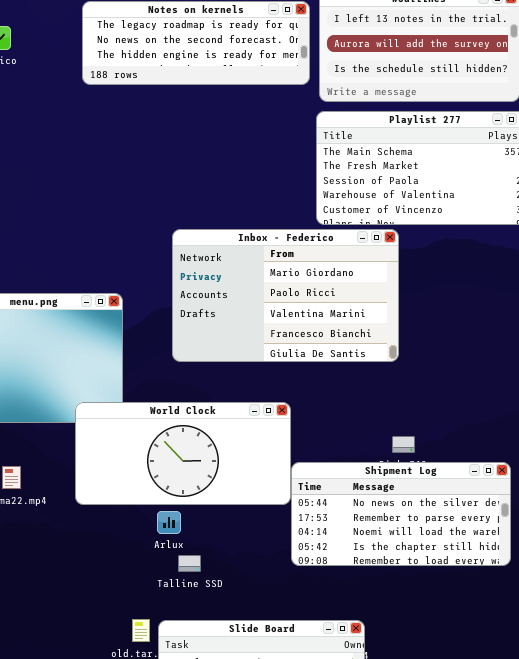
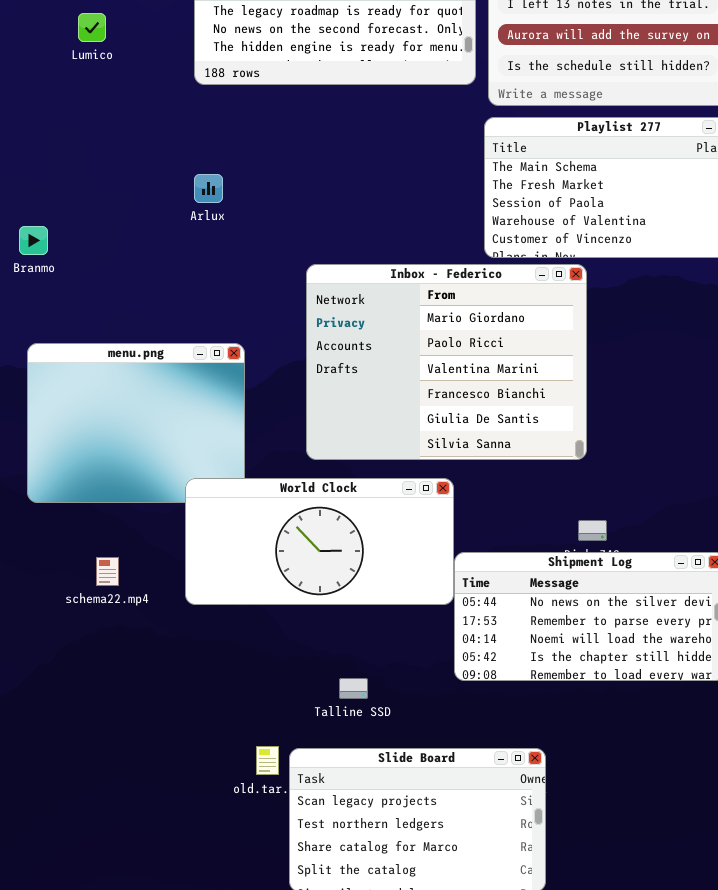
Inbox - Federico: [172,229,399,362] -> [306,264,587,460], resized
Arlux: [157,511,181,534] -> [194,174,223,203], moved
Talline SSD: [178,555,201,572] -> [339,678,368,699], moved

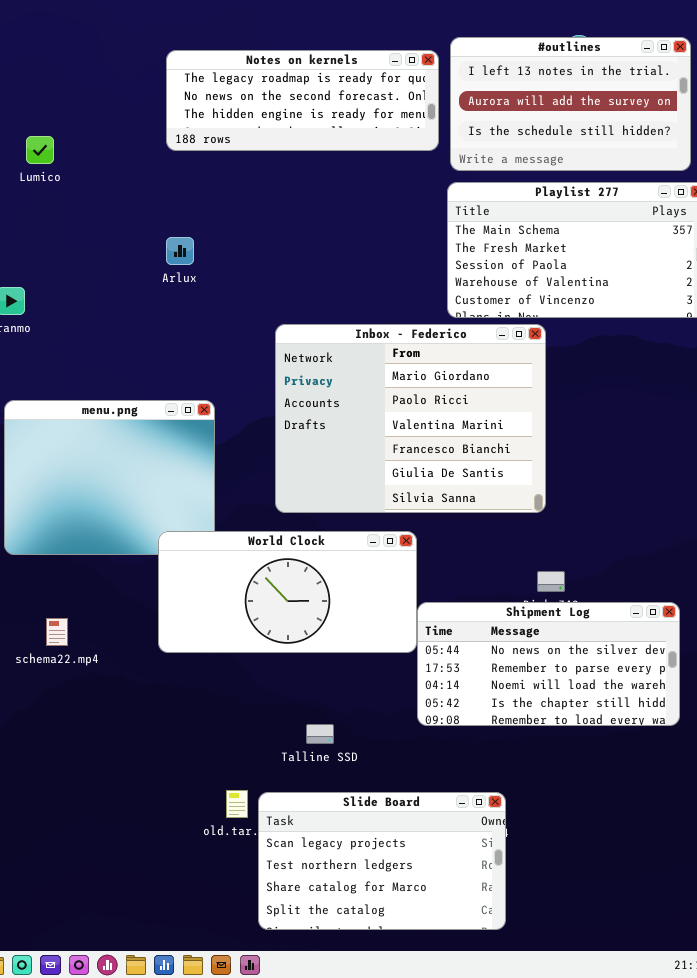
Lumico: [78,13,106,42] -> [26,136,54,164], moved
schema22.mp4: [96,557,119,586] -> [46,618,68,646], moved

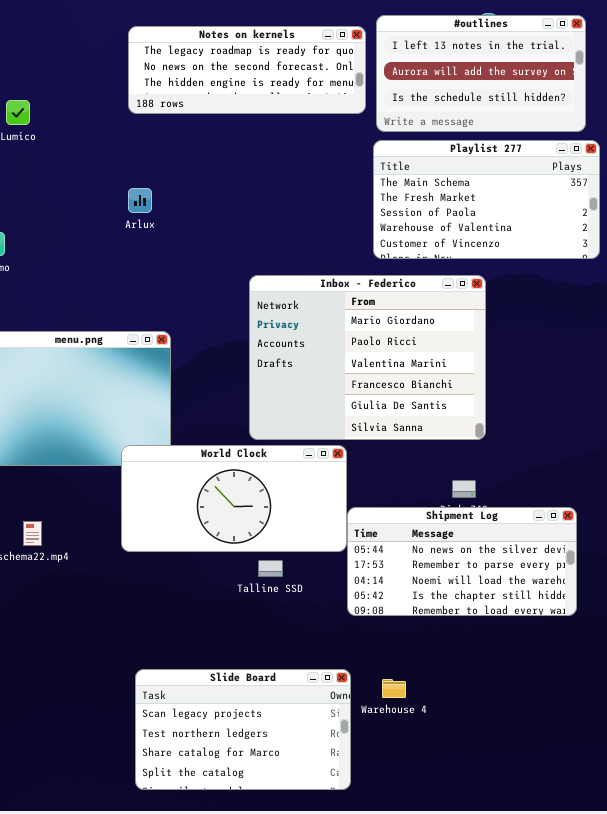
Inbox - Federico: [275,324,546,513] -> [249,275,486,440], moved
Talline SSD: [306,724,334,744] -> [258,560,283,577], moved
Slide Board: [258,792,506,930] -> [135,669,351,790], moved

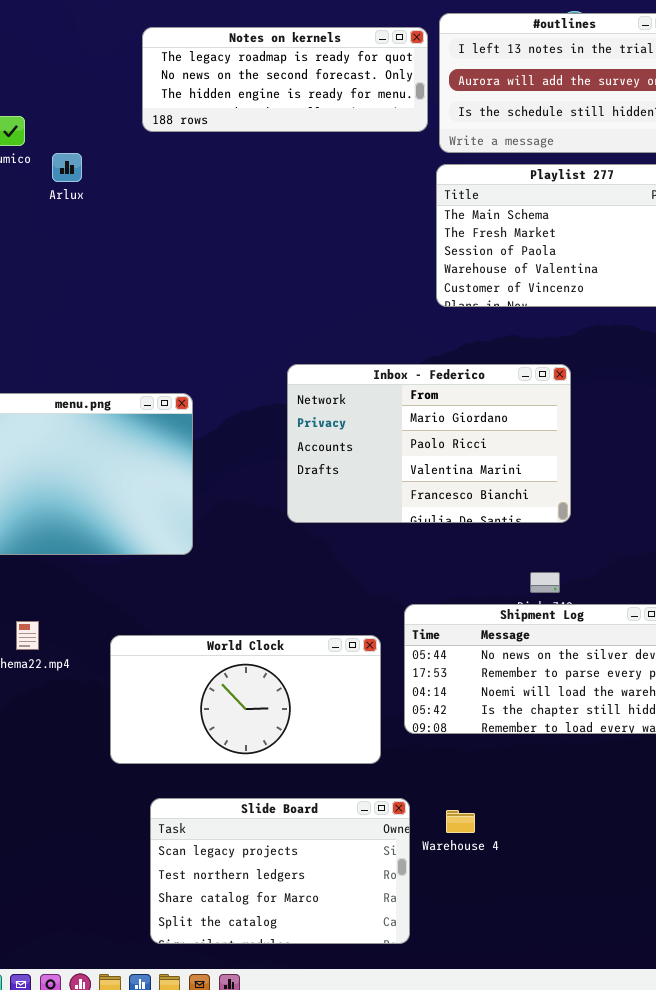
Arlux: [128,188,152,213] -> [52,153,82,182], moved
Inbox - Federico: [249,275,486,440] -> [287,364,571,523], resized
World Clock: [121,445,347,552] -> [110,635,381,764], moved

